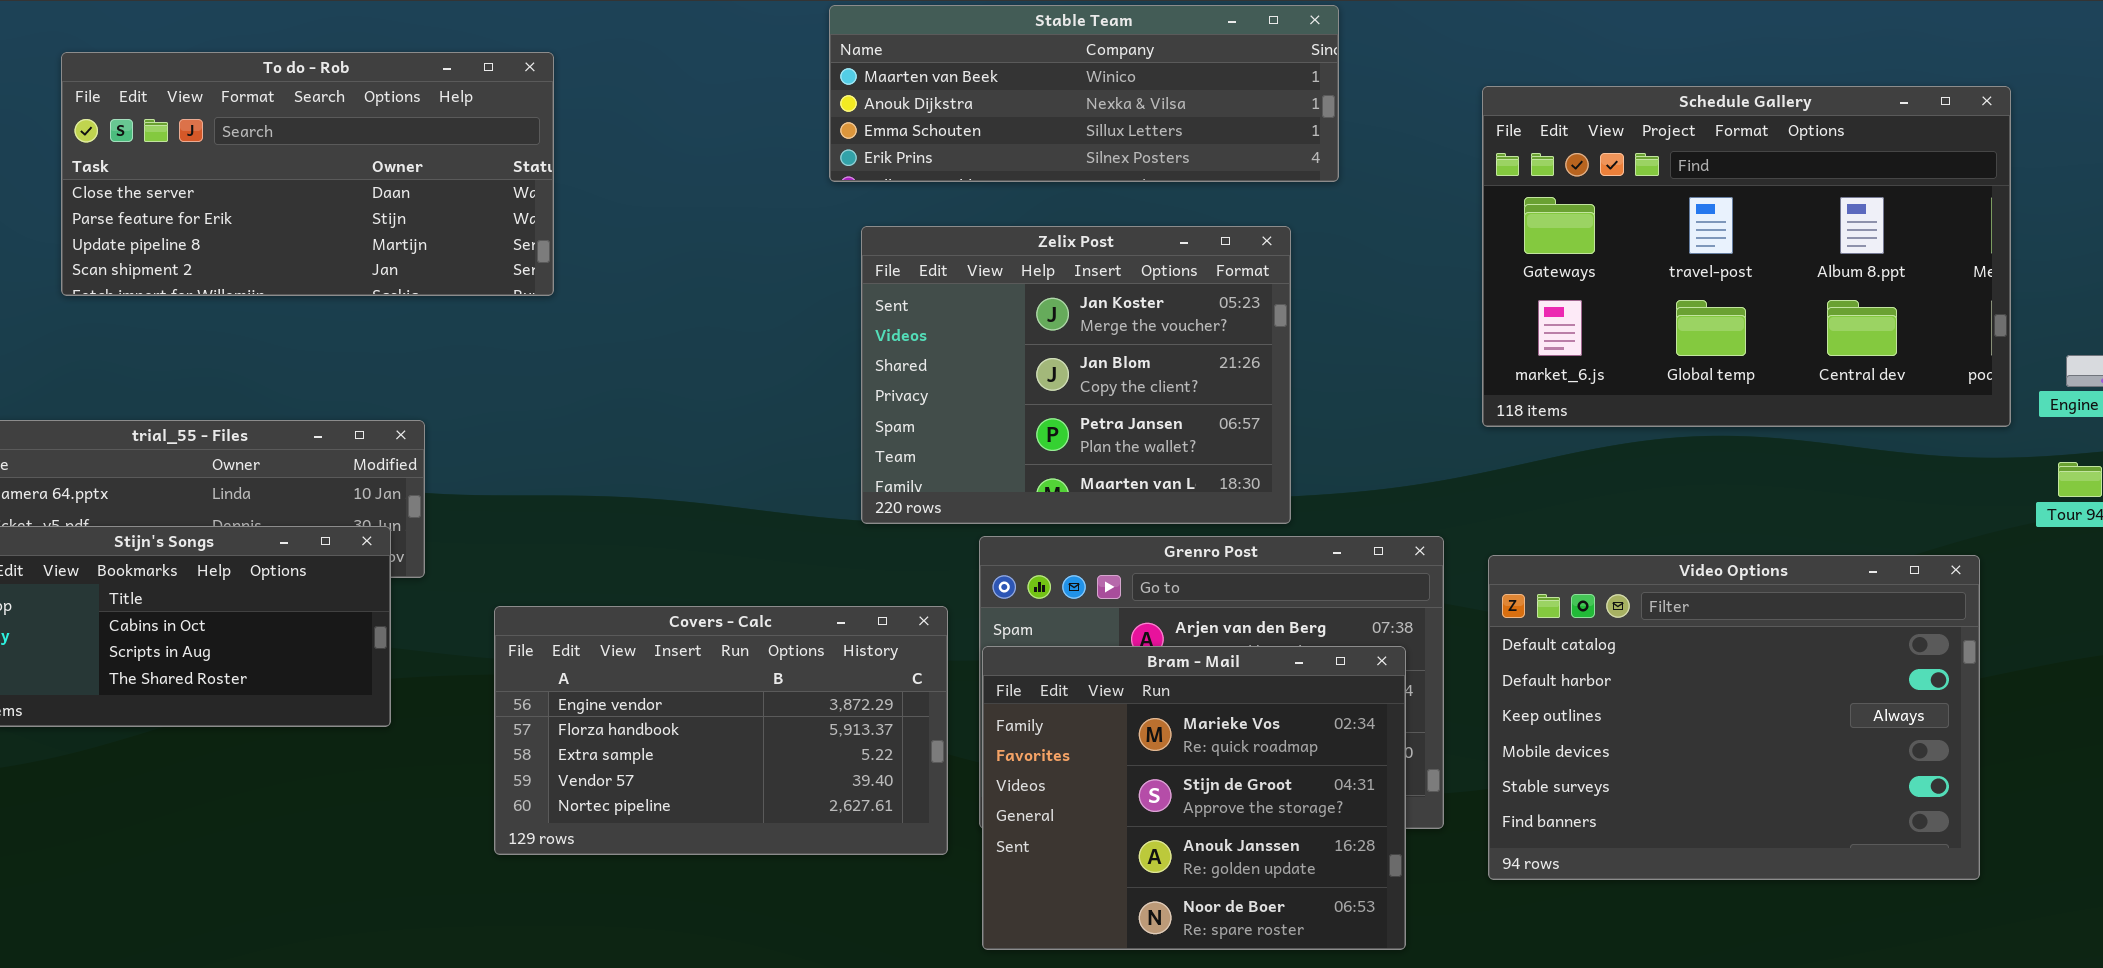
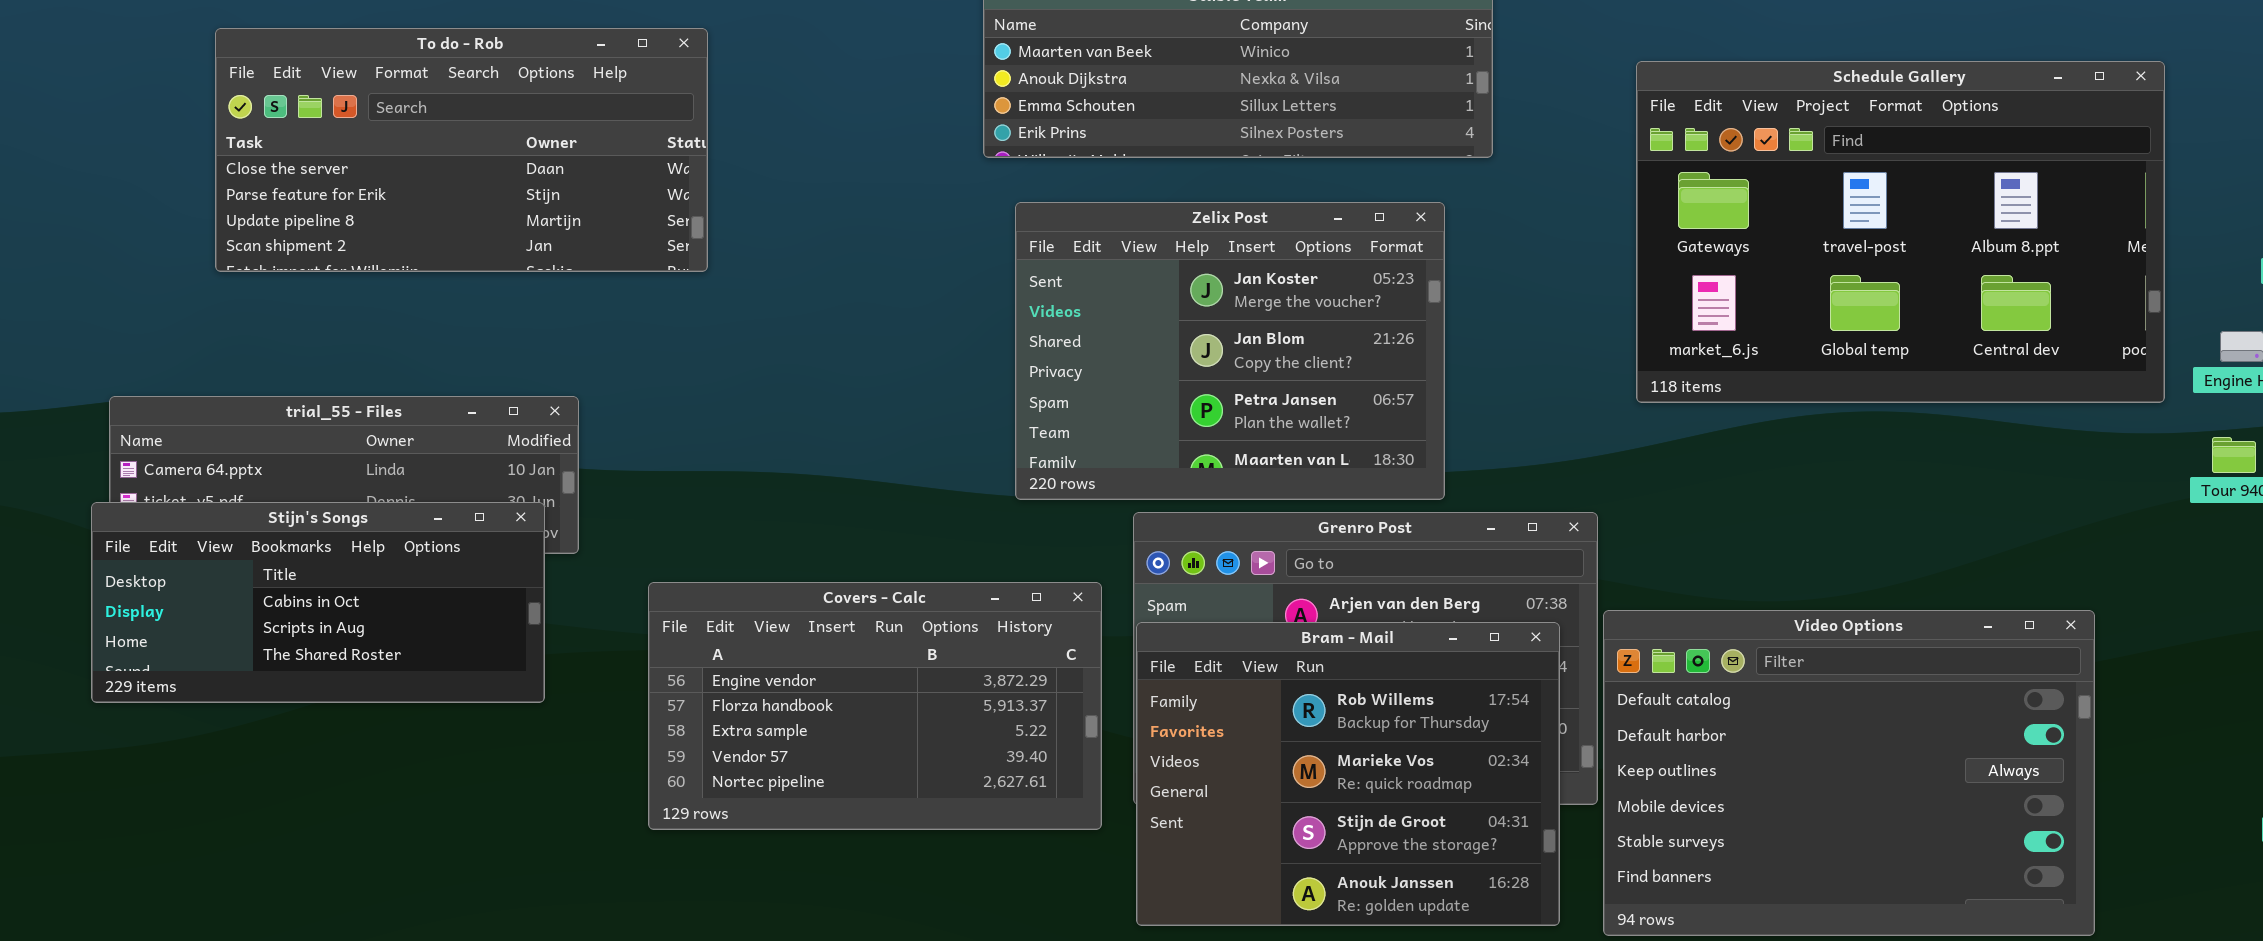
Video Options: [1488,555,1980,880] -> [1603,610,2095,936], moved
Bram - Mail: [982,646,1406,950] -> [1136,622,1560,926], scrolled up 1 row

